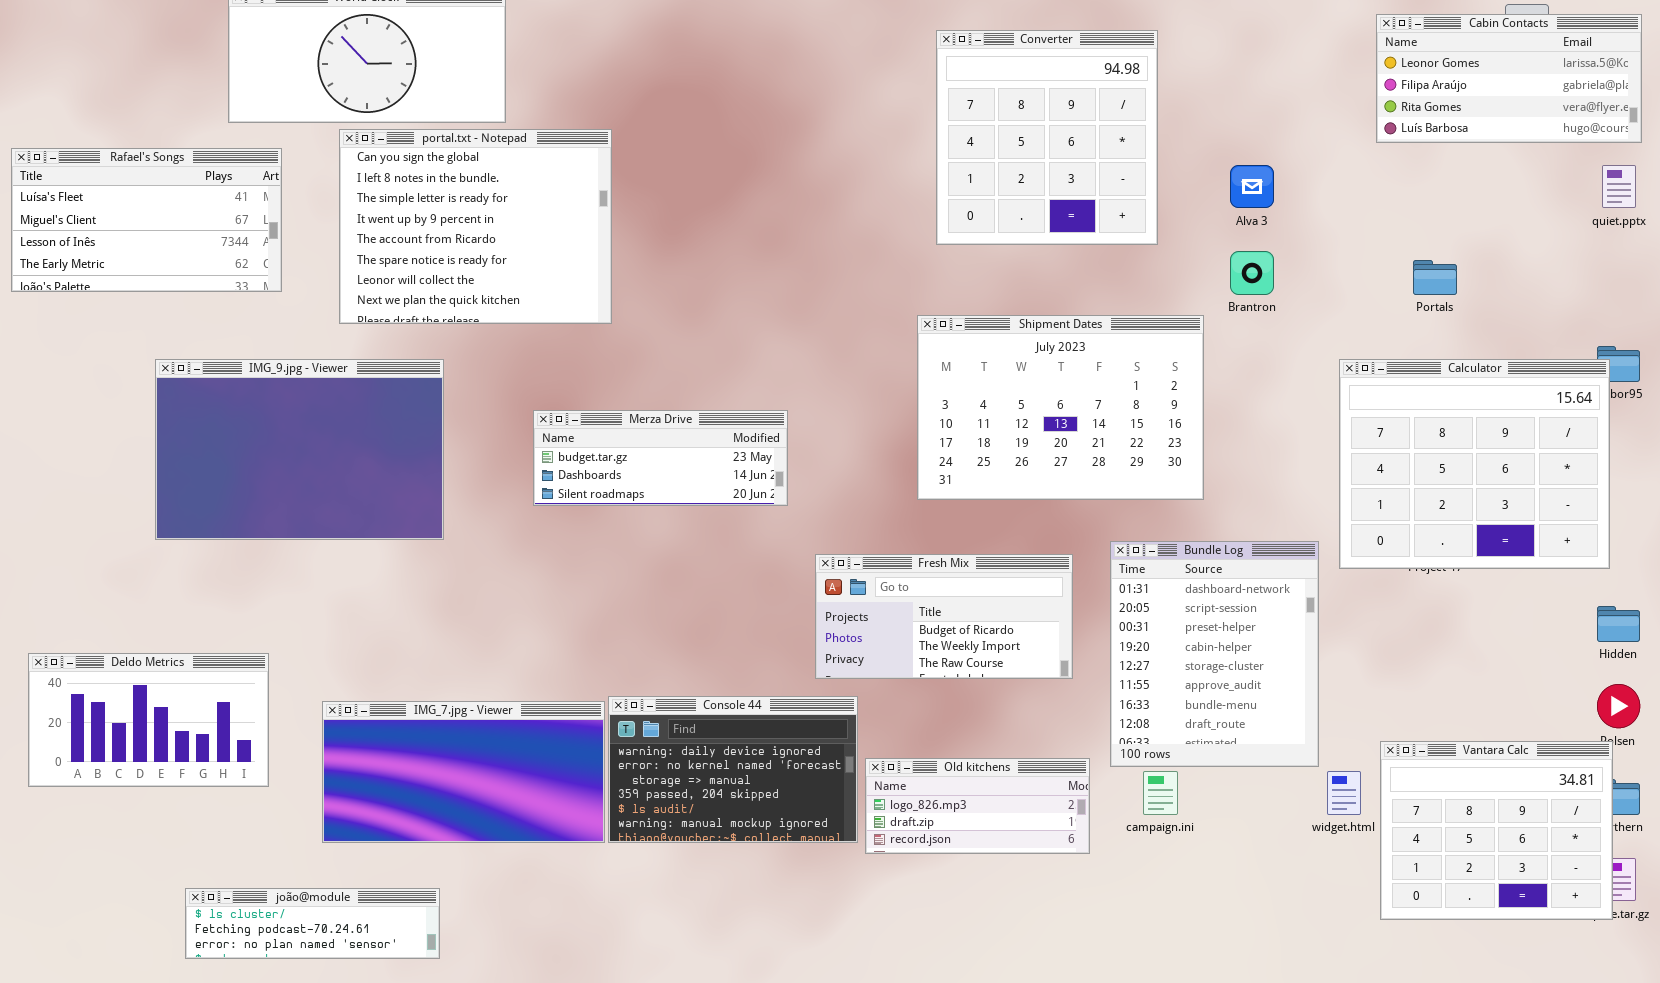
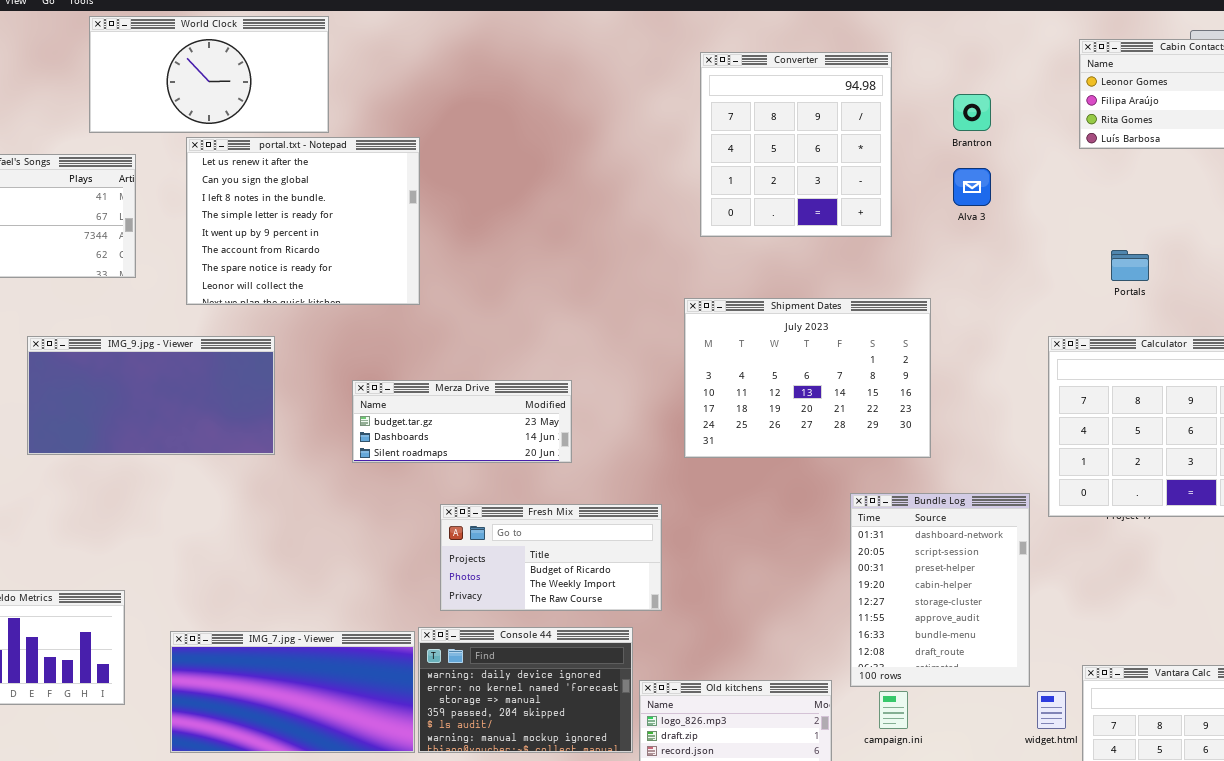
portal.txt - Notepad: [339,129,612,324] -> [186,137,420,305], scrolled up 1 row
Brantron: [1230,251,1274,295] -> [953,94,991,131], moved
IMG_9.jpg - Viewer: [155,359,444,540] -> [27,336,275,455], resized
Fresh Mix: [815,554,1073,679] -> [440,504,662,611], moved

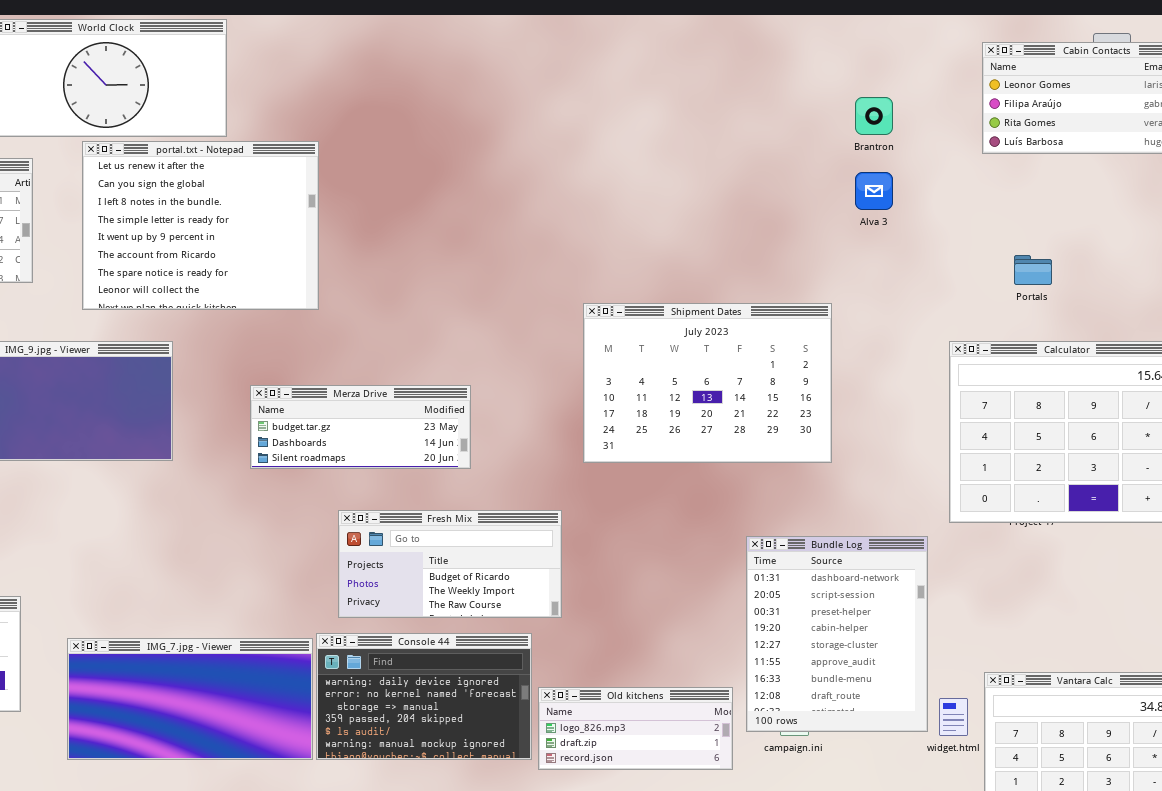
Converter: [700,52,892,237] -> none, closed
Bundle Log: [850,493,1030,687] -> [746,536,928,732], moved

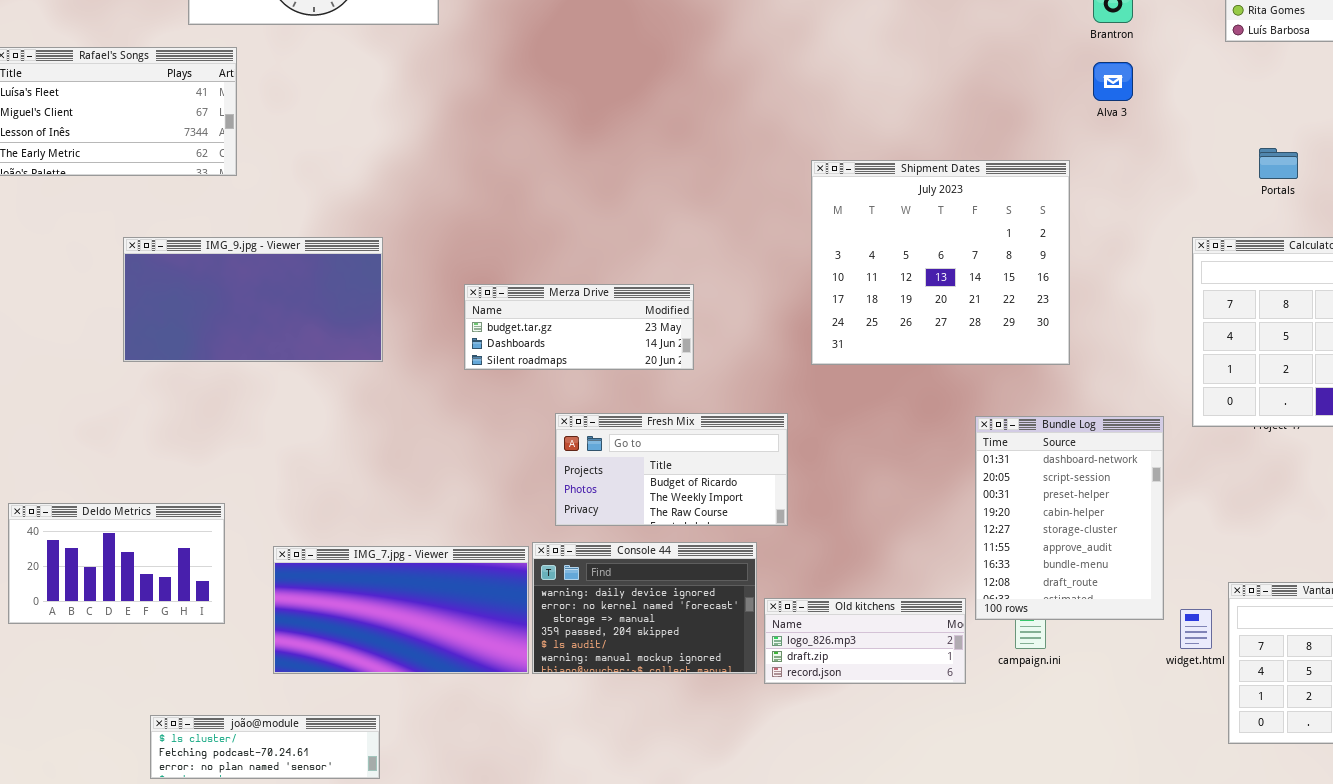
portal.txt - Notepad: [82,141,319,310] -> none, closed
Shipment Dates: [583,303,832,463] -> [811,160,1070,365], resized
Bundle Log: [746,536,928,732] -> [975,416,1164,620], moved

